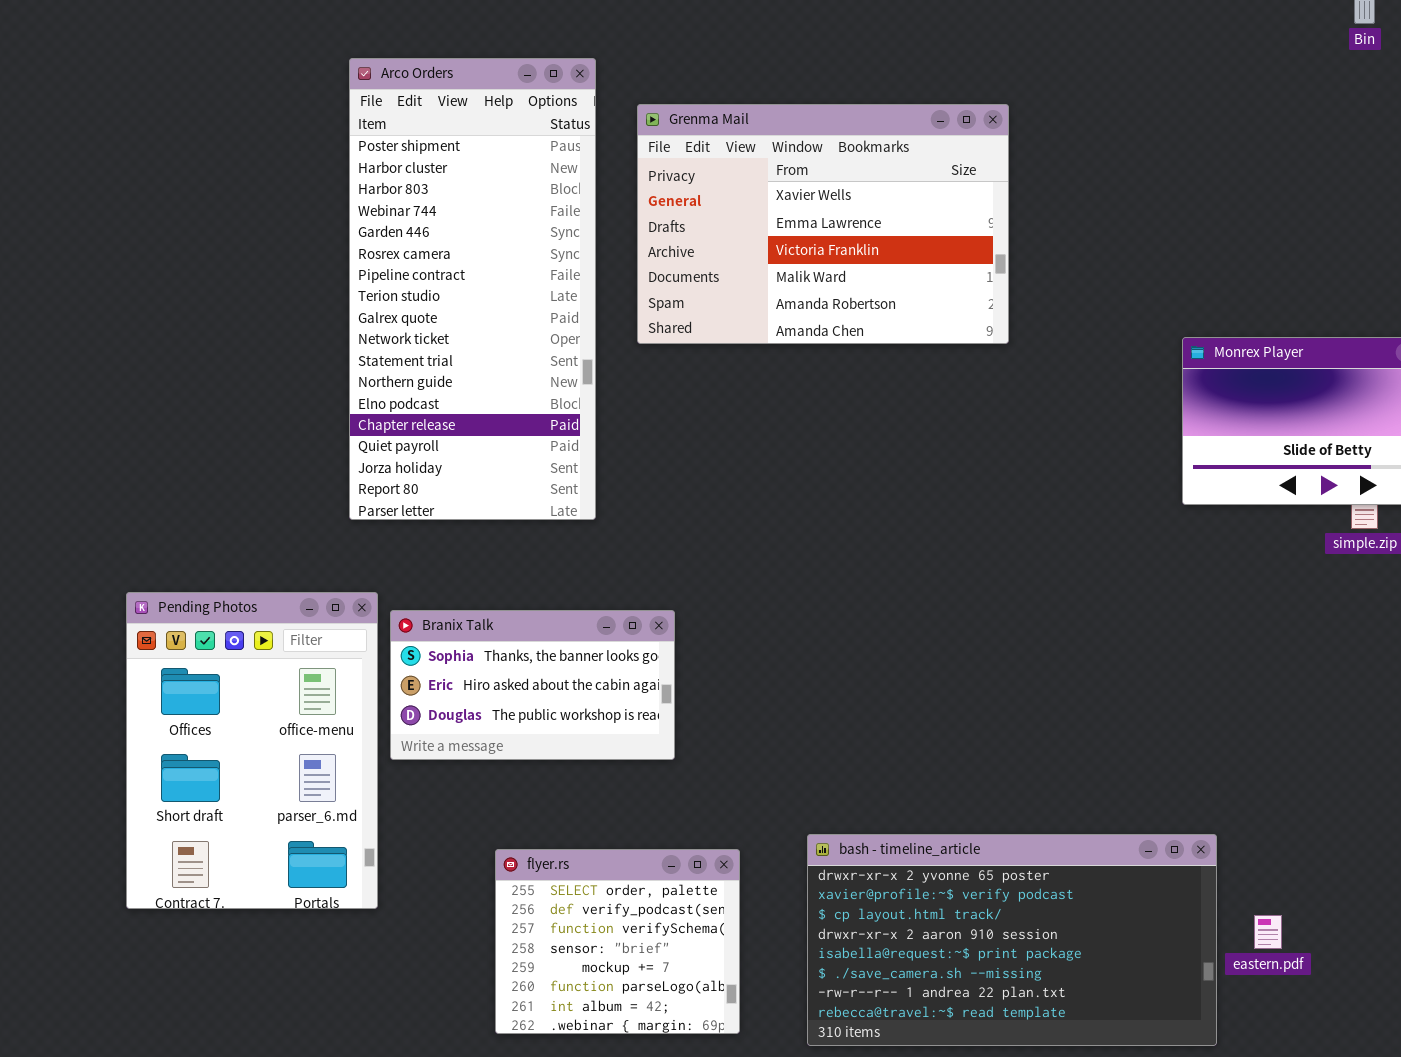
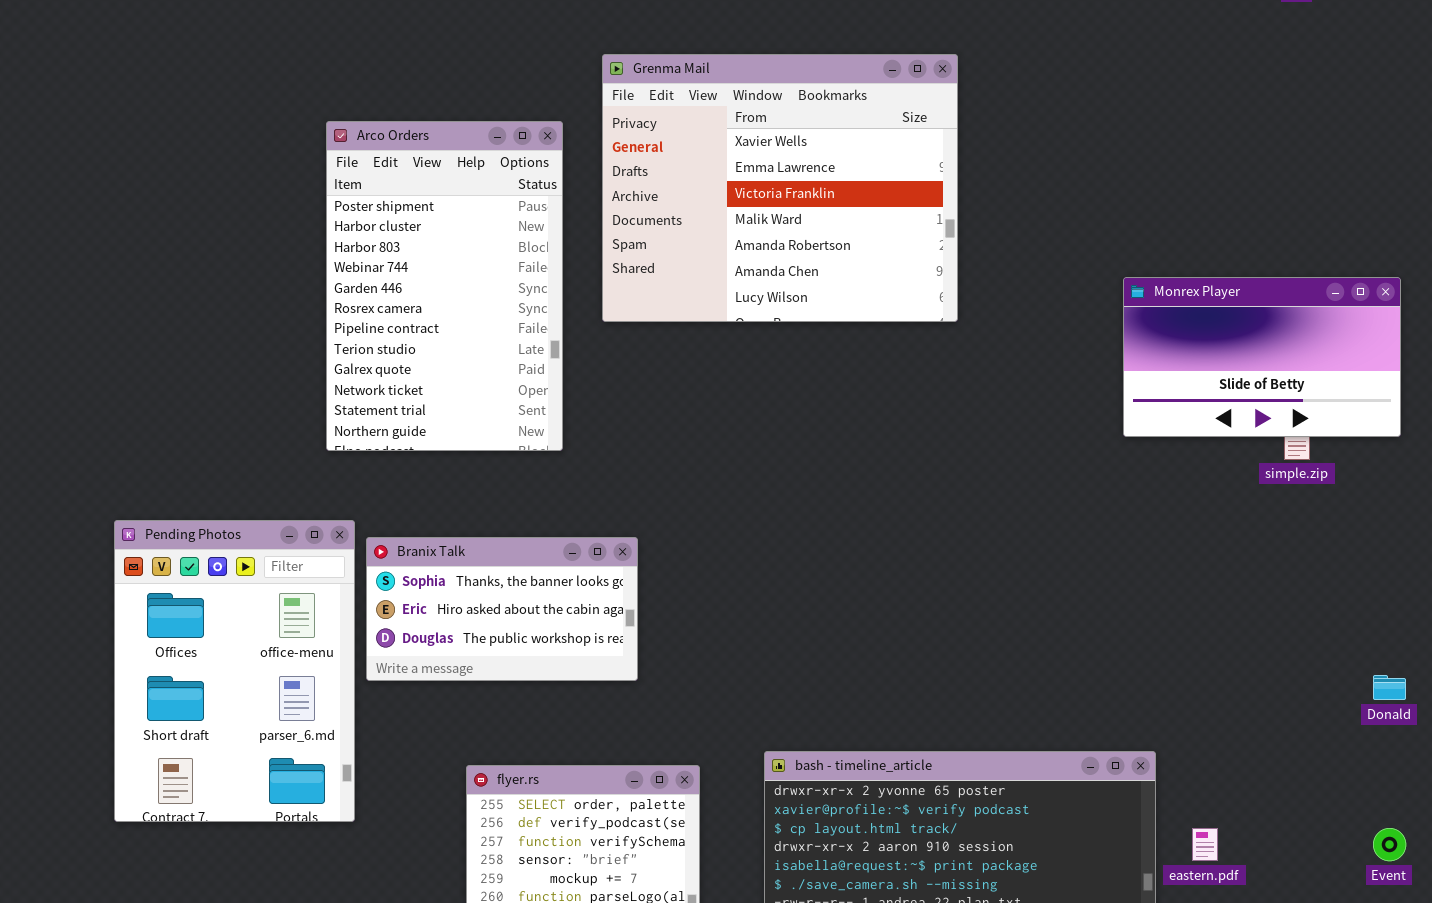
Arco Orders: [349,58,596,520] -> [326,121,563,451], resized
Grenma Mail: [637,104,1009,344] -> [602,54,958,322], resized

